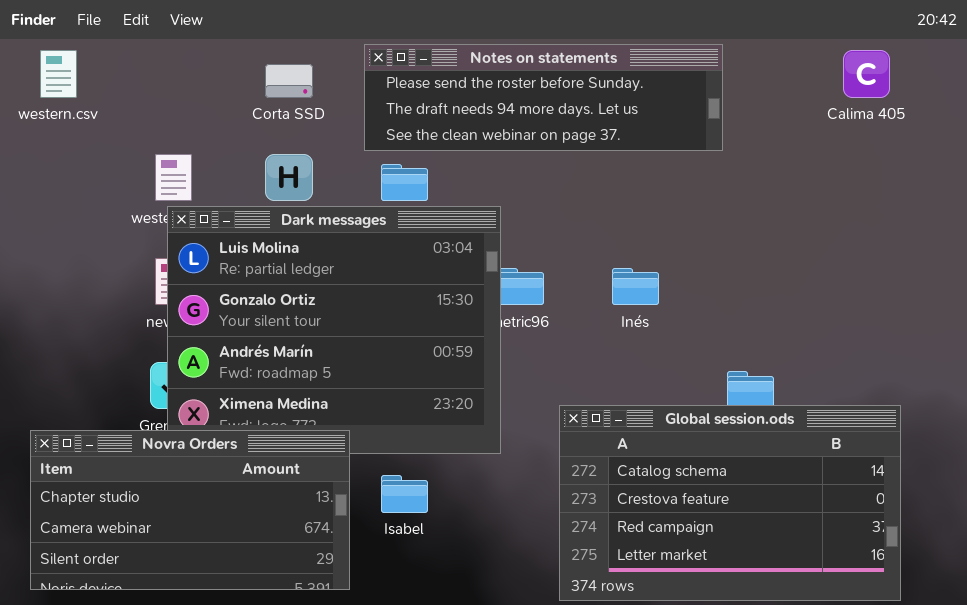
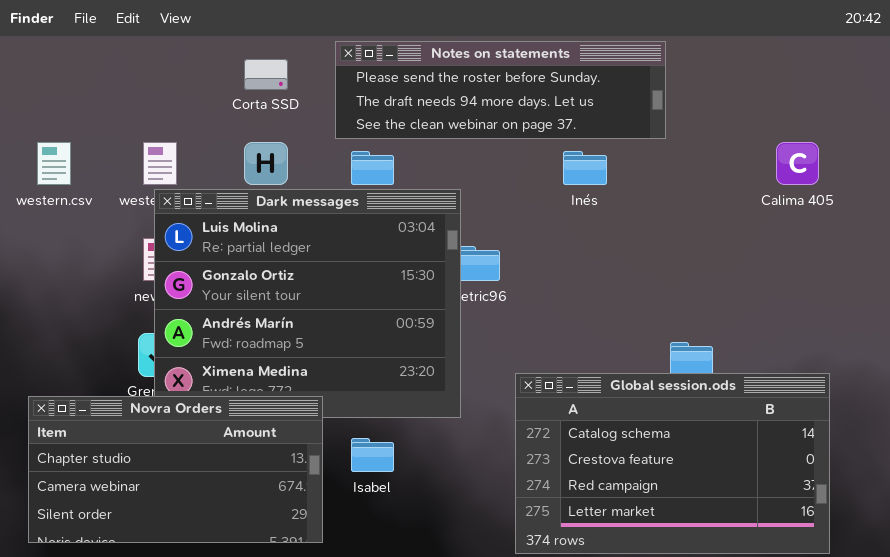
western.csv: [40,50,77,98] -> [37,142,71,185], moved
Calima 405: [843,50,890,98] -> [776,142,819,185], moved
Inés: [612,268,659,305] -> [563,151,607,185], moved

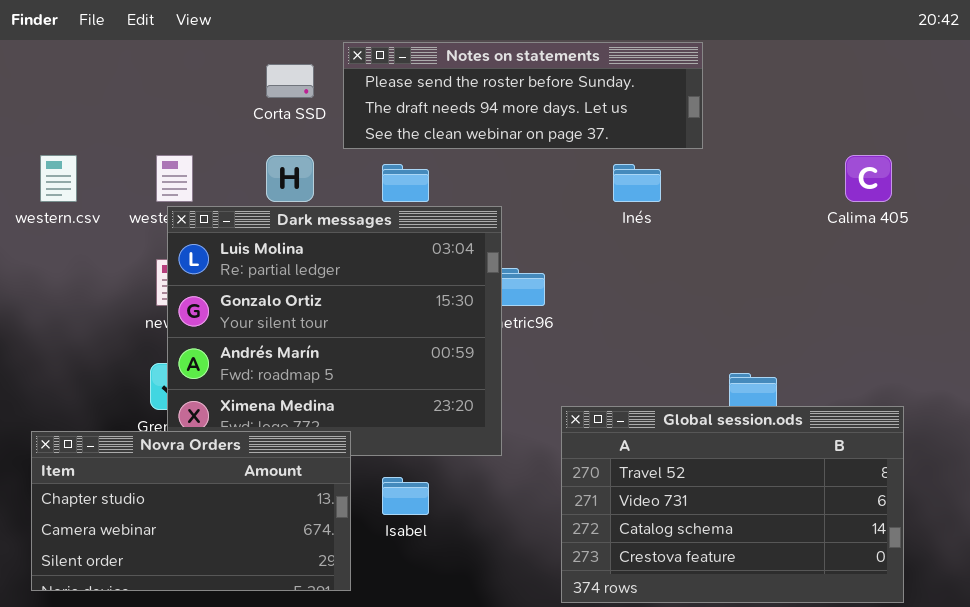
Notes on statements: [335,41,666,139] -> [343,42,703,149], moved
Global session.ods: [515,373,830,554] -> [561,406,904,603], scrolled up 2 rows

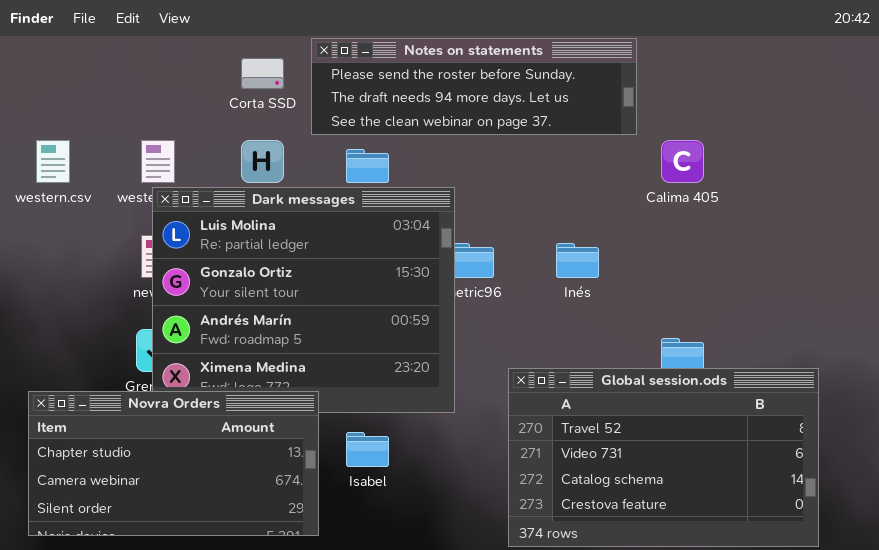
Calima 405: [845,155,892,202] -> [661,140,704,183], moved
Inés: [613,164,661,202] -> [556,243,599,278], moved

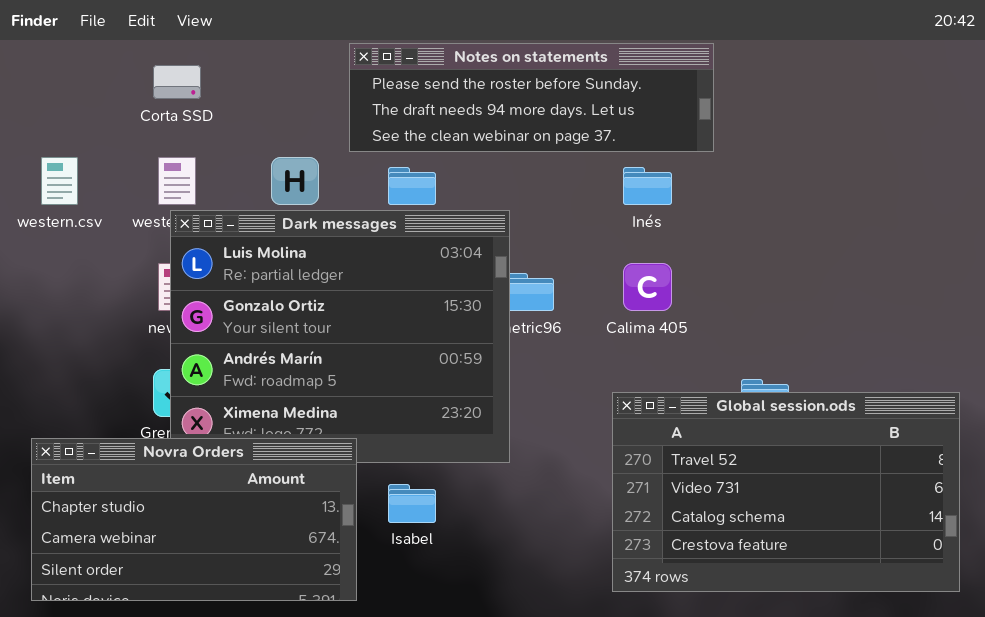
Corta SSD: [241,58,284,89] -> [153,65,201,99], moved
Calima 405: [661,140,704,183] -> [623,263,672,311], moved
Inés: [556,243,599,278] -> [623,167,672,205], moved
Global session.ods: [508,368,819,547] -> [612,392,960,592], moved

